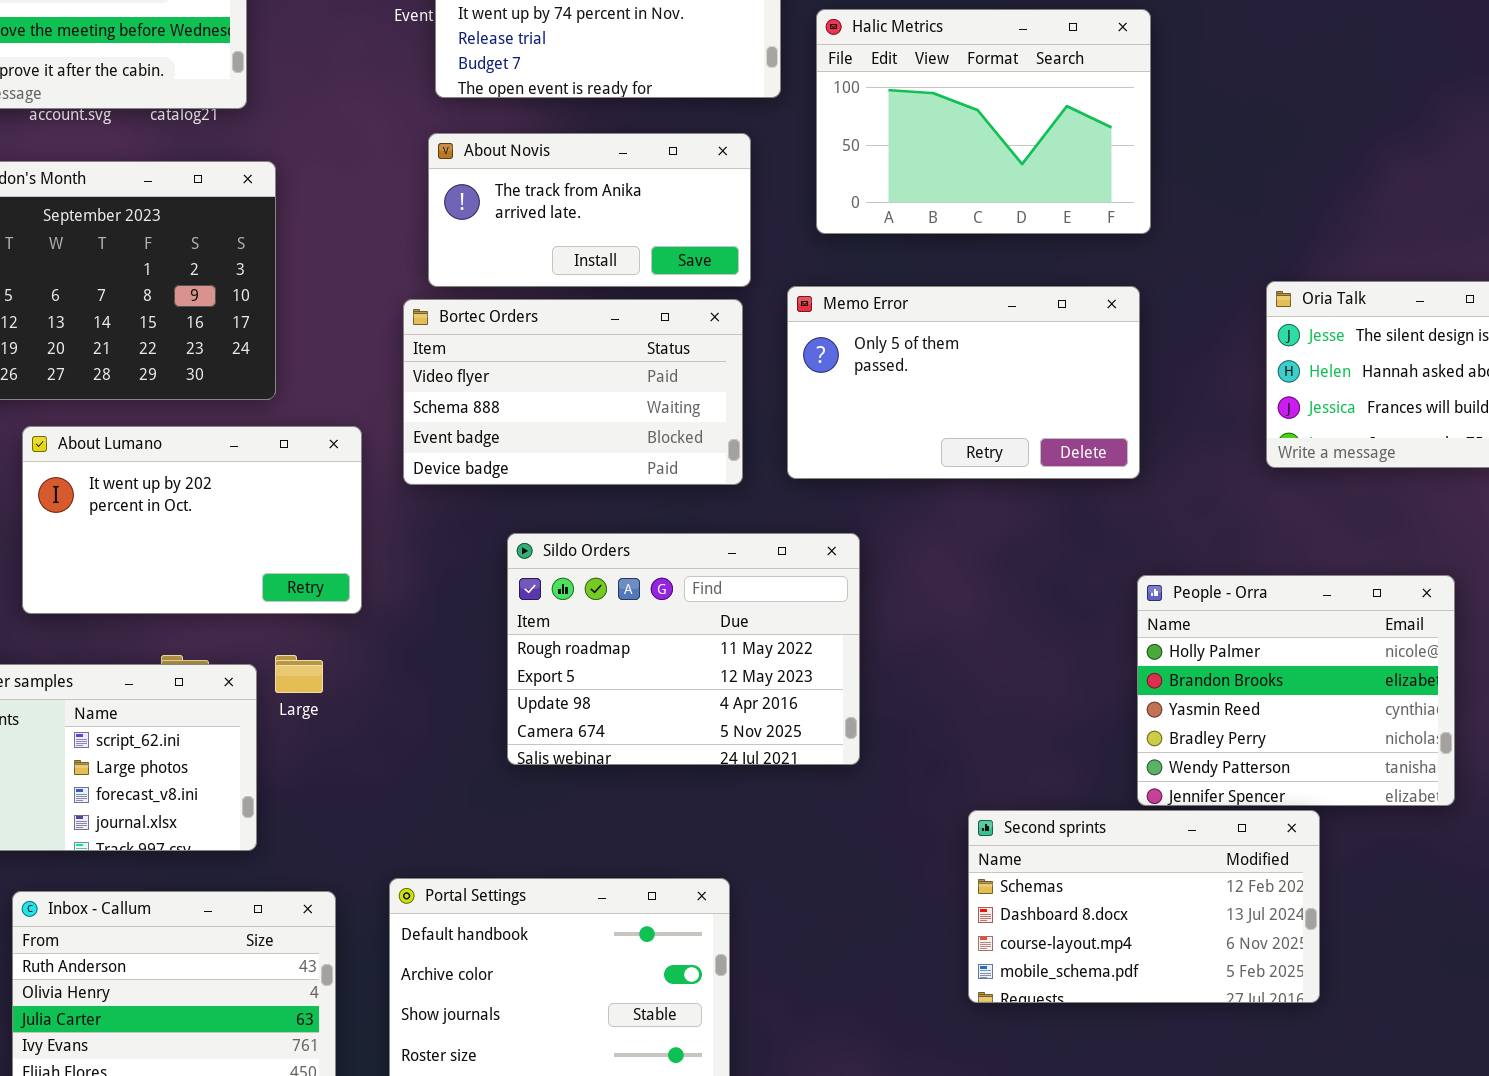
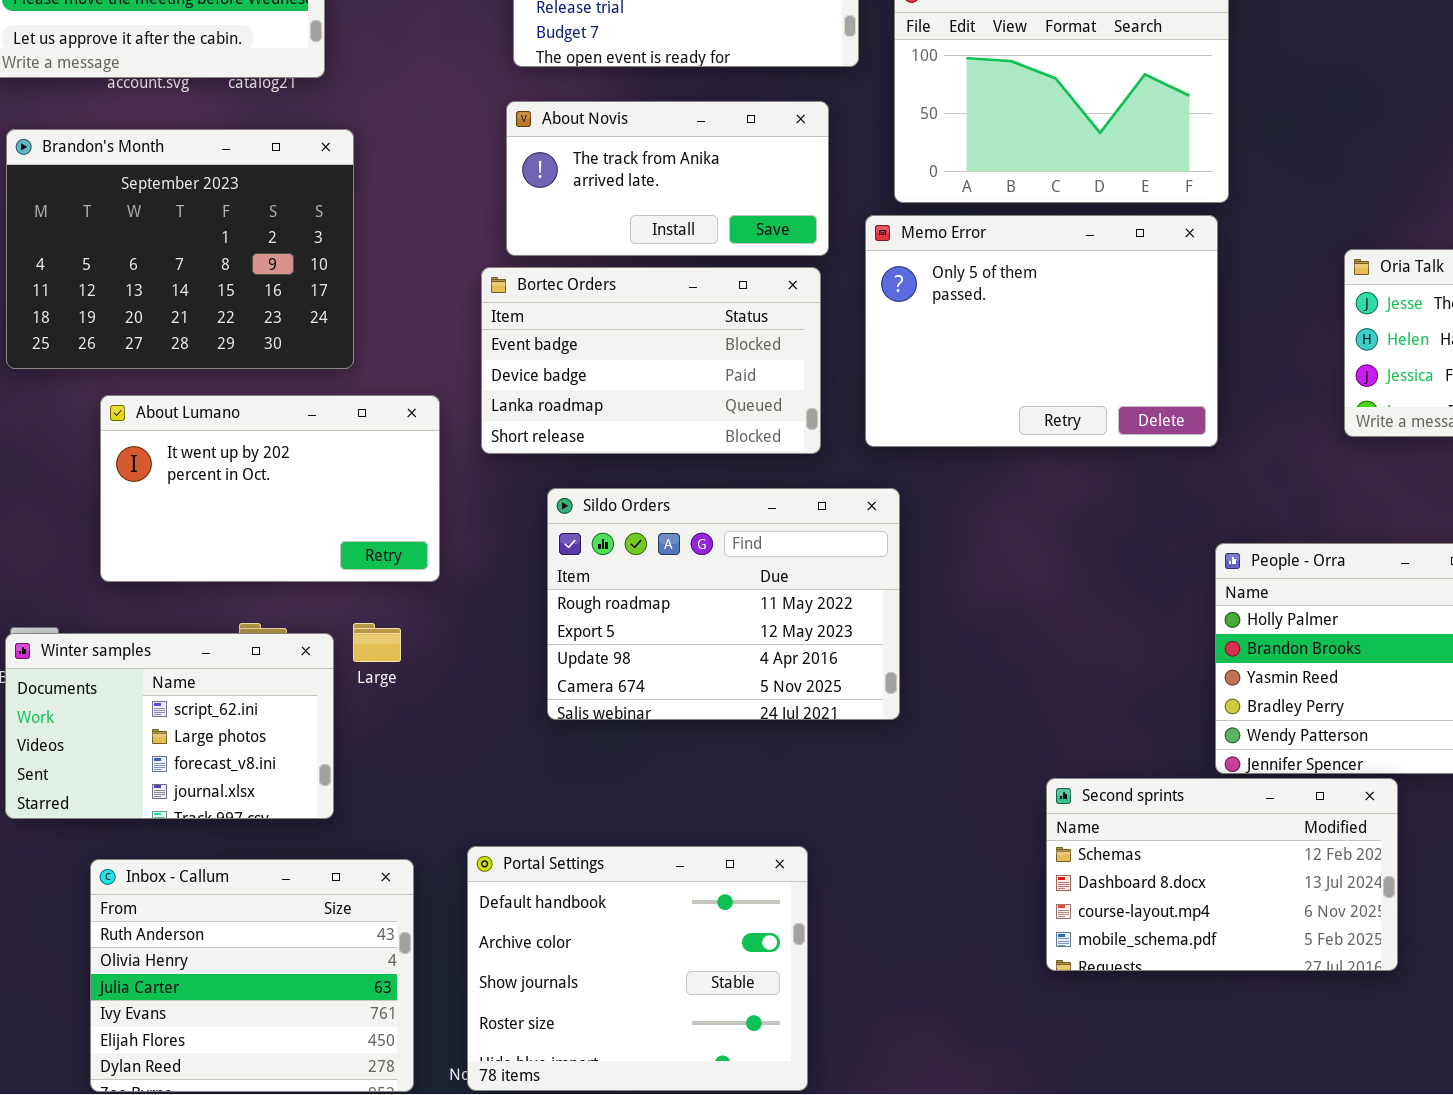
Memo Error: [787,286,1140,479] -> [865,215,1218,447], resized
Bortec Orders: [403,299,743,485] -> [481,267,821,454], scrolled down 2 rows
Sildo Orders: [507,533,860,765] -> [547,488,900,720], moved

